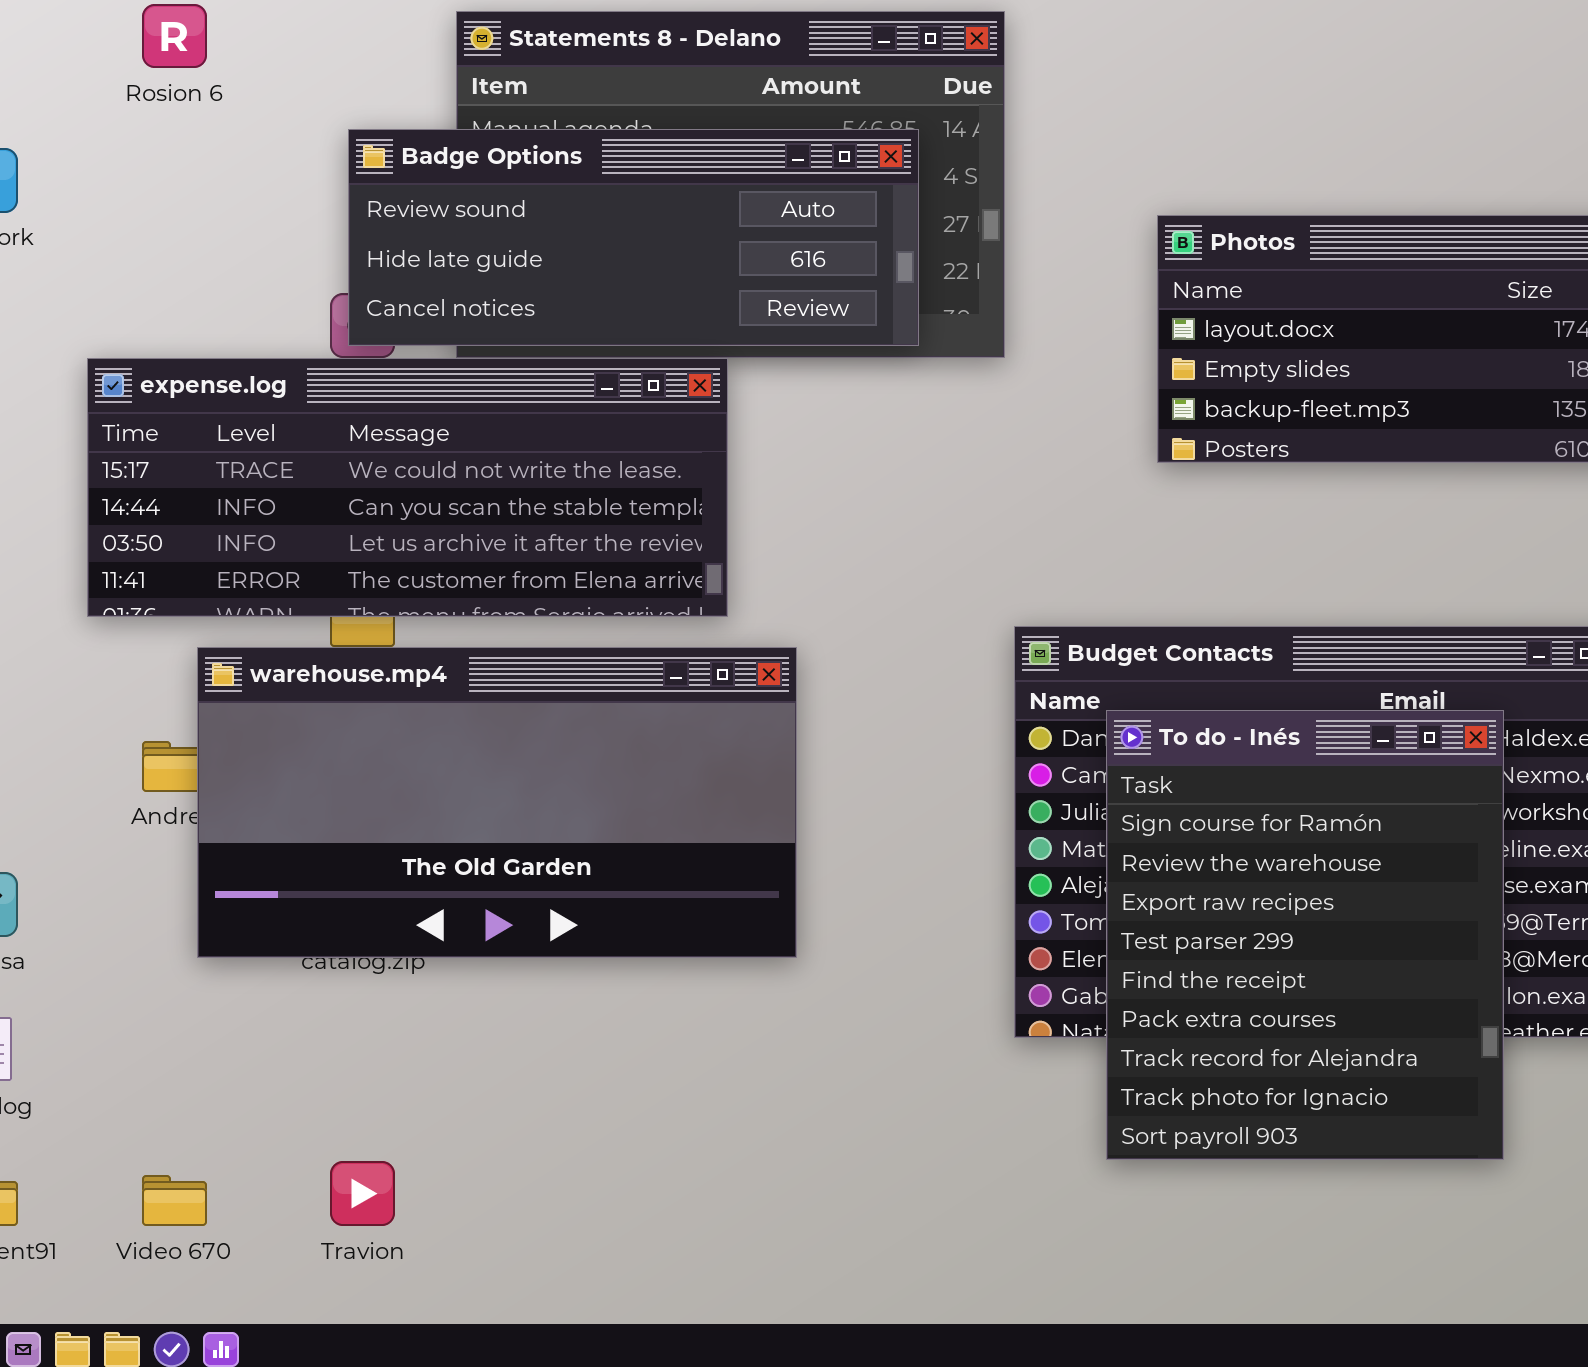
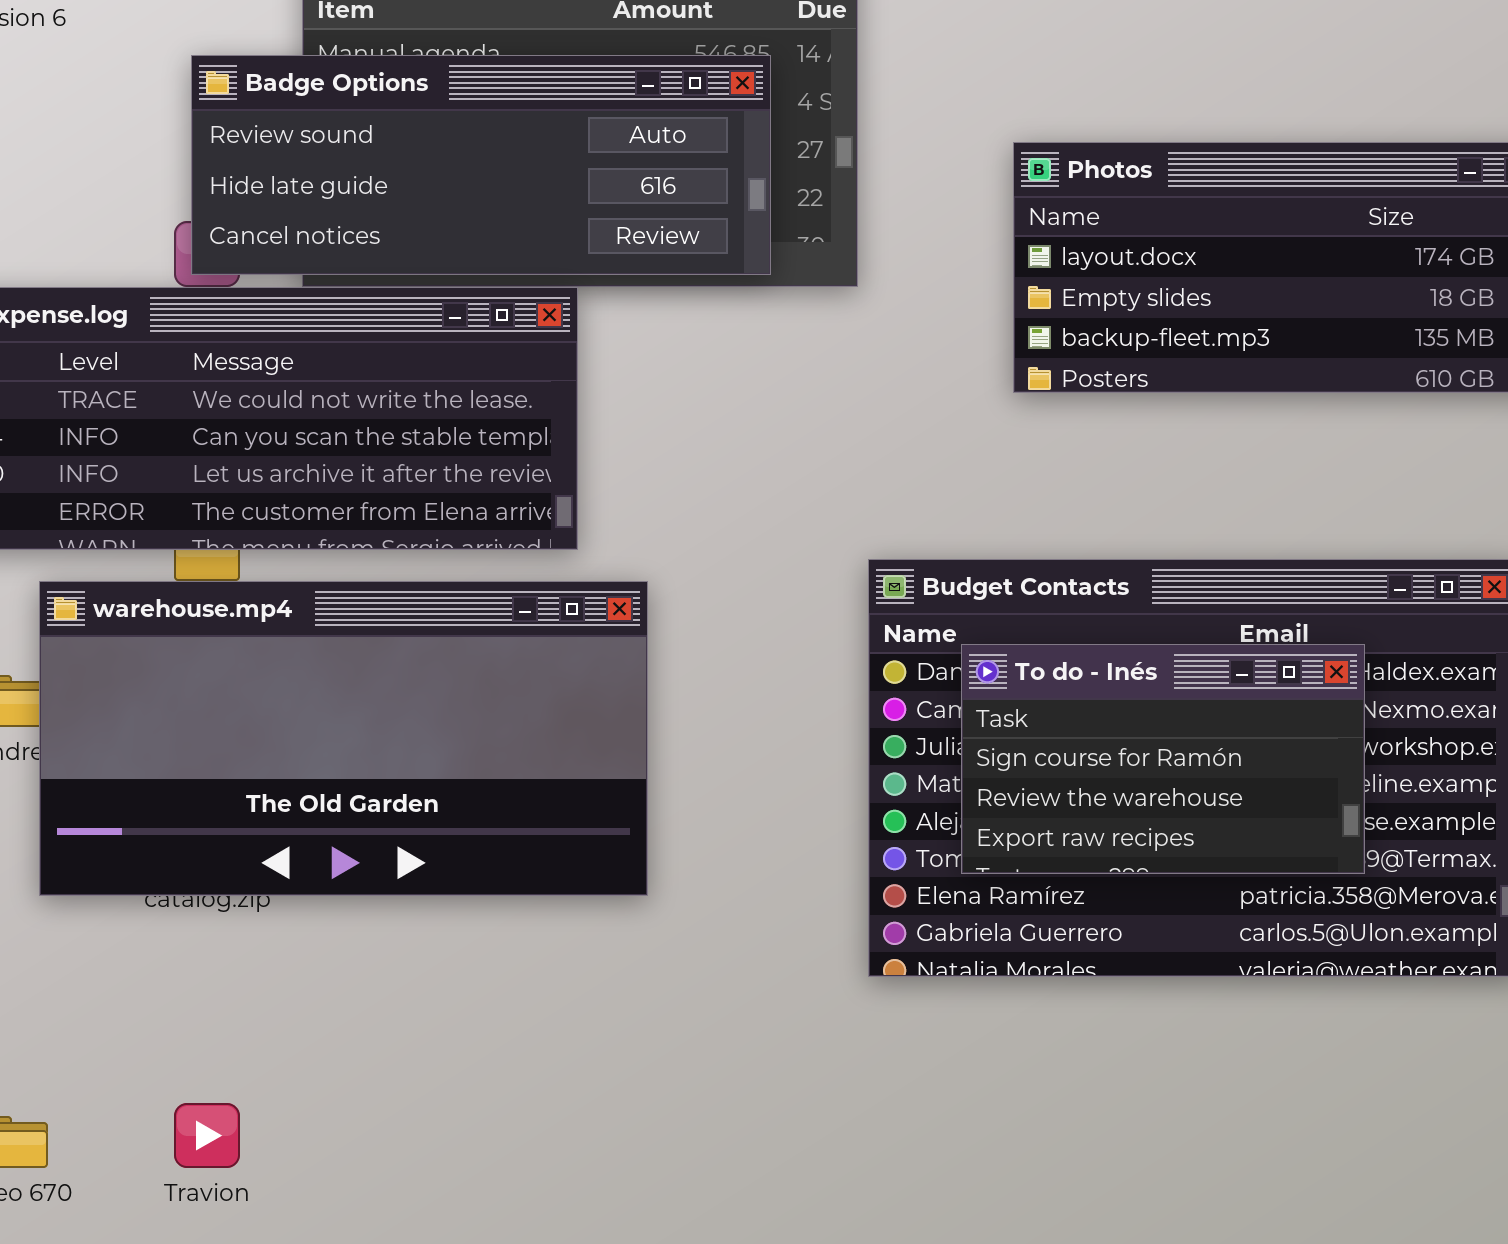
To do - Inés: [1106,710,1504,1160] -> [961,644,1365,874], resized

